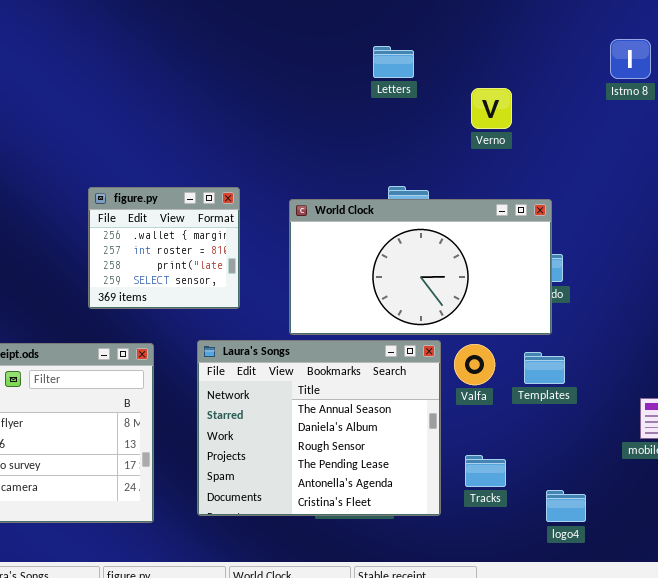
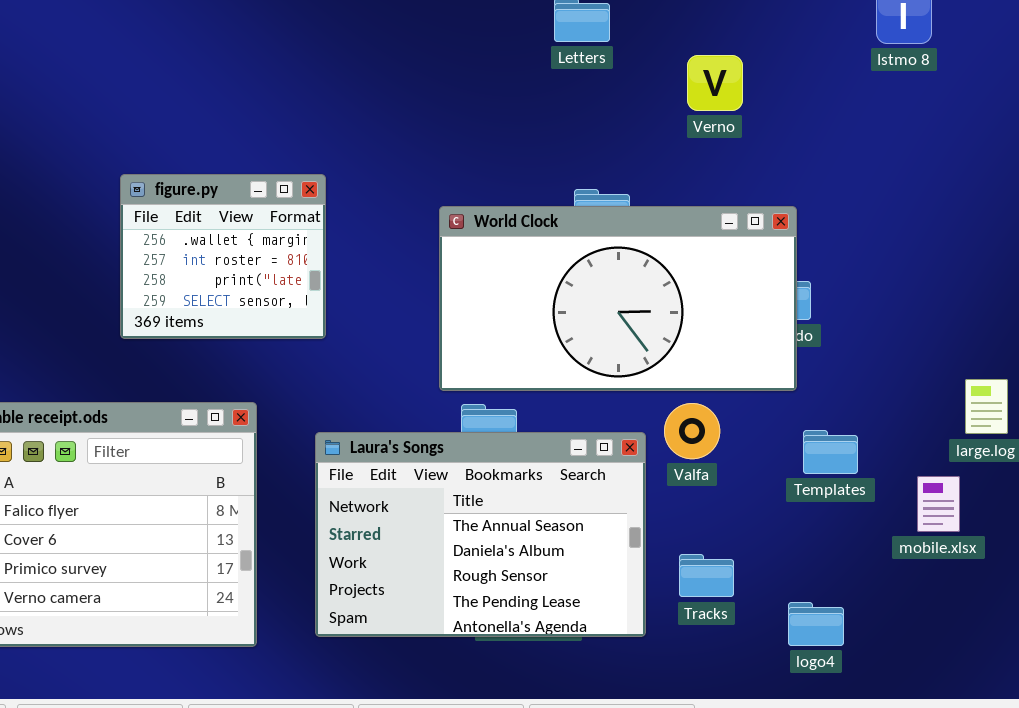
figure.py: [88,187,240,309] -> [120,174,326,339], moved
Laura's Songs: [197,340,441,516] -> [315,432,646,637], resized
Templates: [524,352,565,384] -> [803,430,858,474], moved

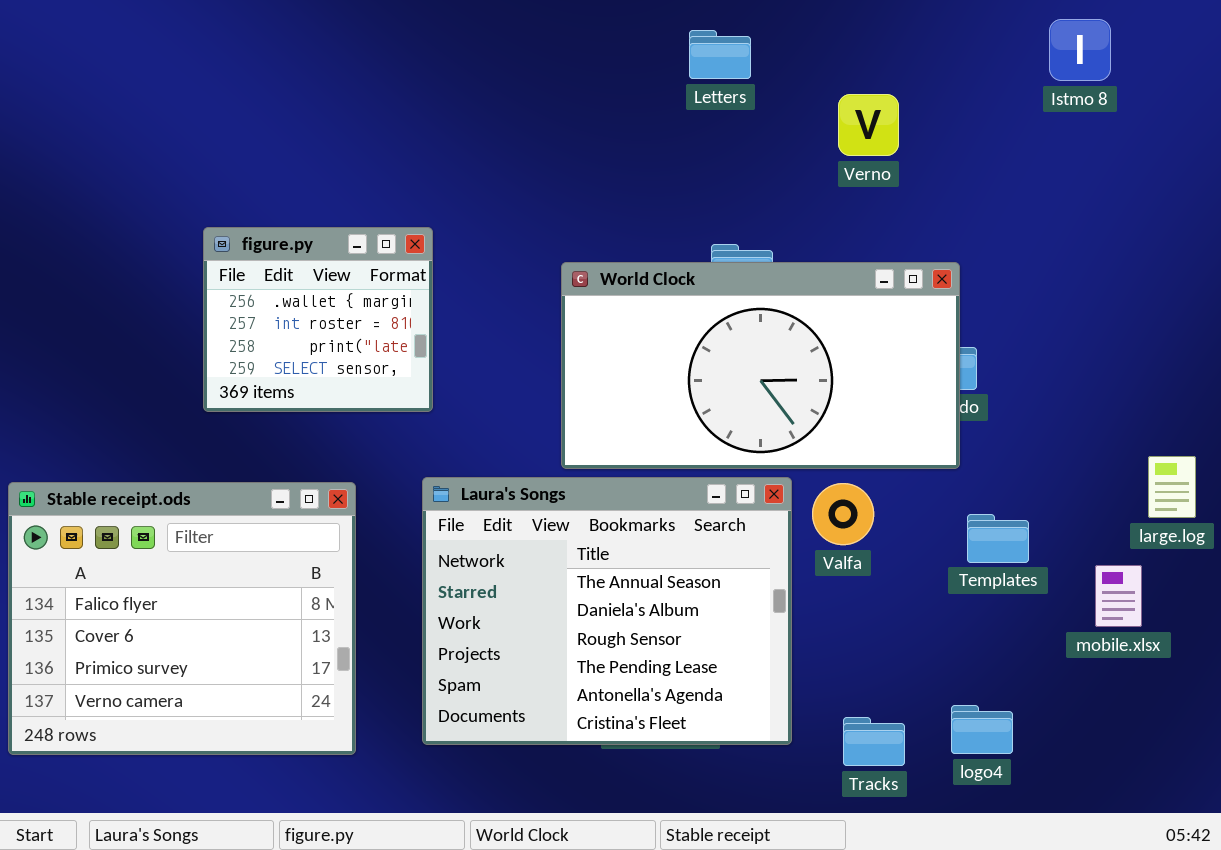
Laura's Songs: [315,432,646,637] -> [422,477,792,745], resized
Tracks: [679,554,734,597] -> [843,717,905,766], moved

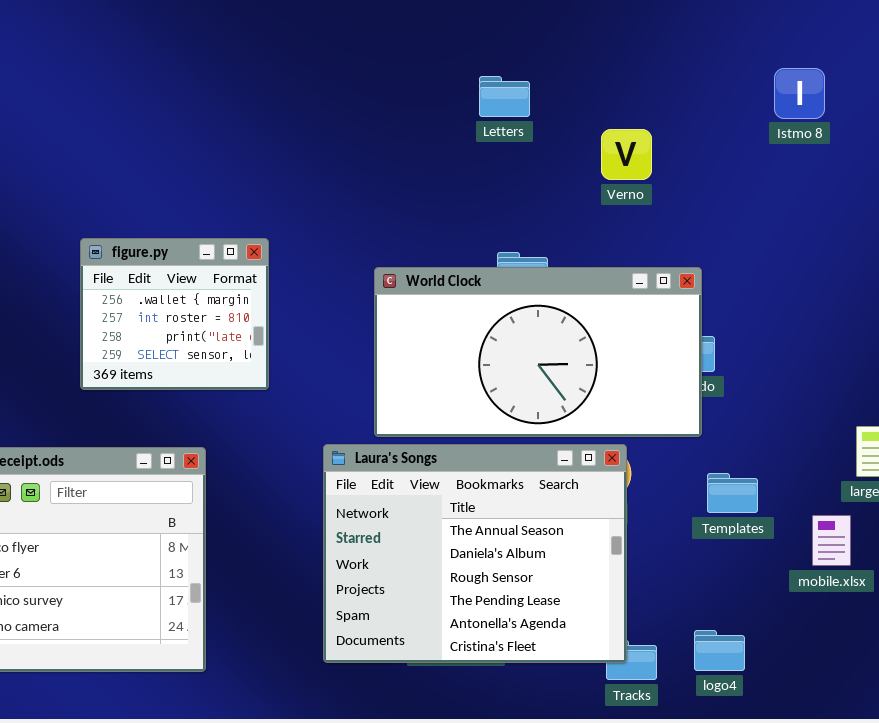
Laura's Songs: [422,477,792,745] -> [323,444,627,663], moved

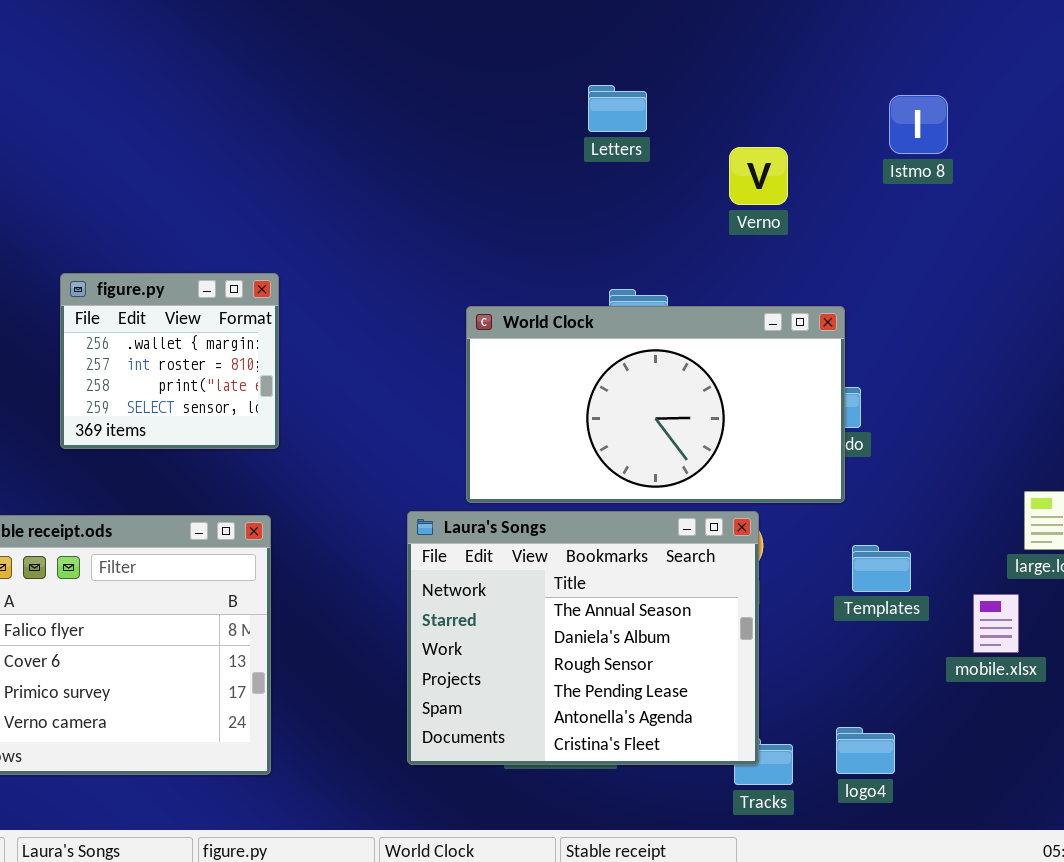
Istmo 8: [774,68,825,119] -> [889,95,948,154], moved
figure.py: [80,238,269,390] -> [60,273,279,449], moved

